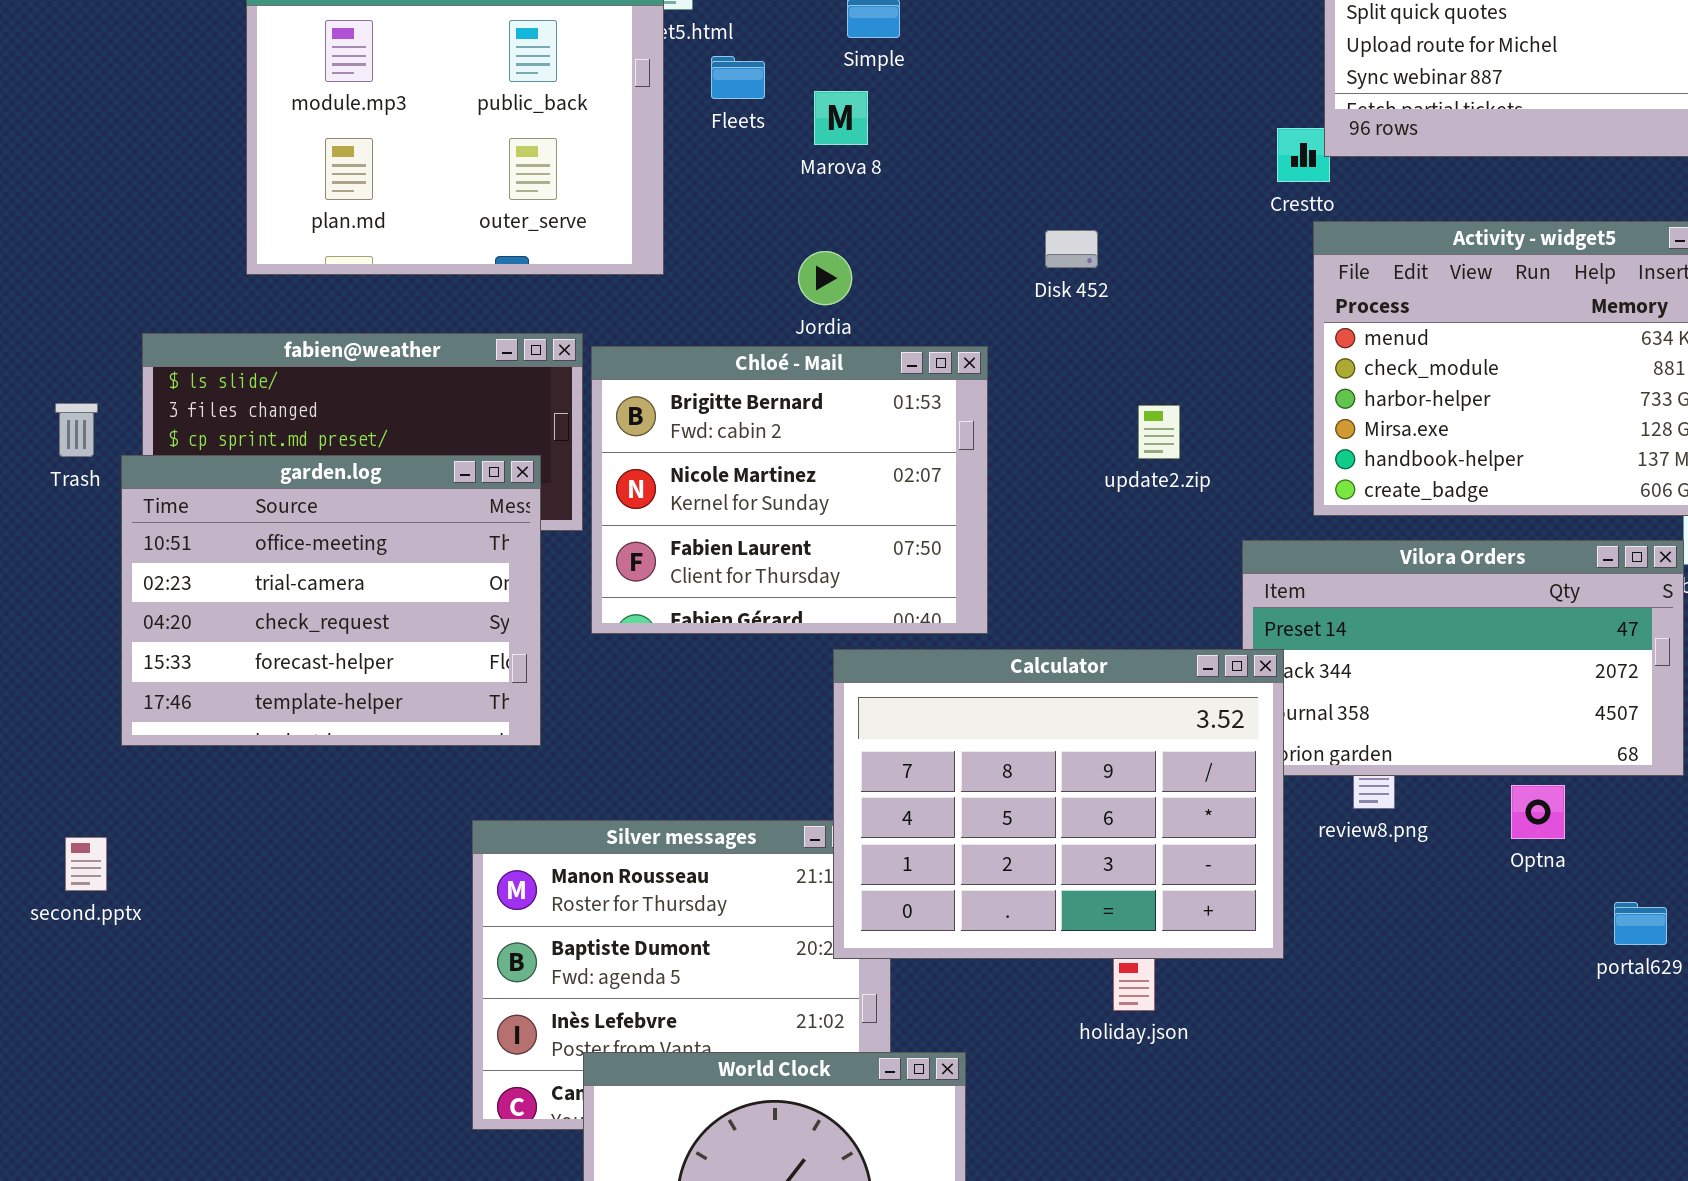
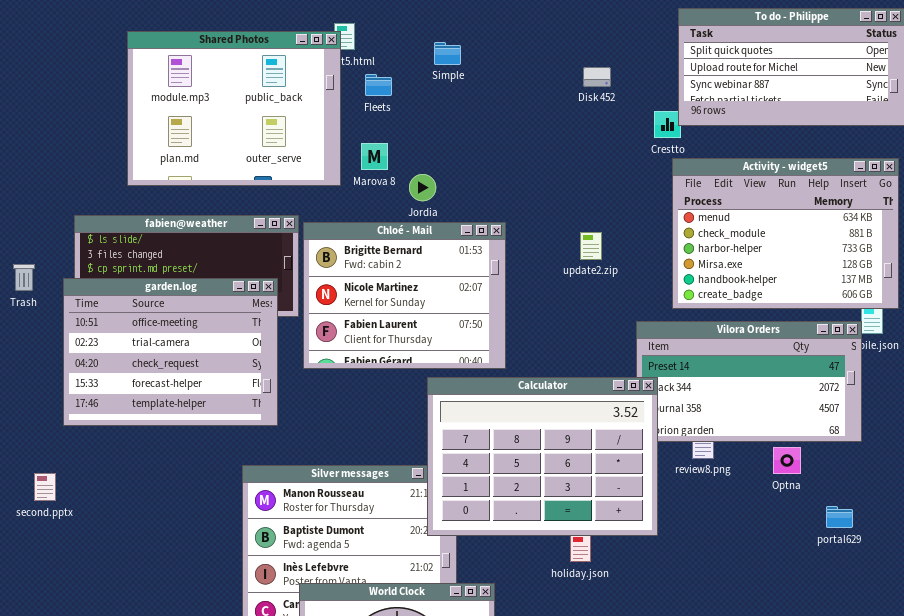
Marova 8: [814,91,868,145] -> [361,143,388,170], moved
Disk 452: [1045,230,1098,268] -> [583,67,611,87], moved
Trash: [55,403,98,457] -> [13,264,35,291], moved
update2.zip: [1138,405,1180,459] -> [580,232,602,260], moved

